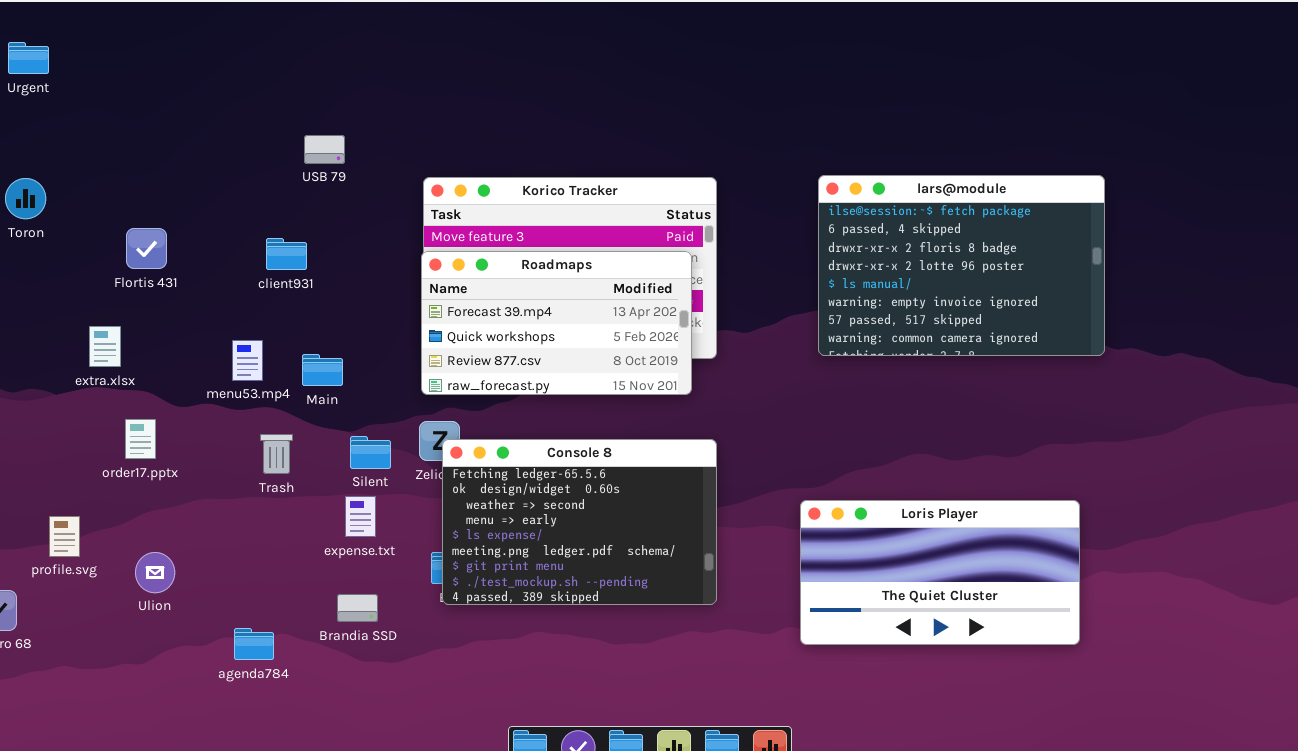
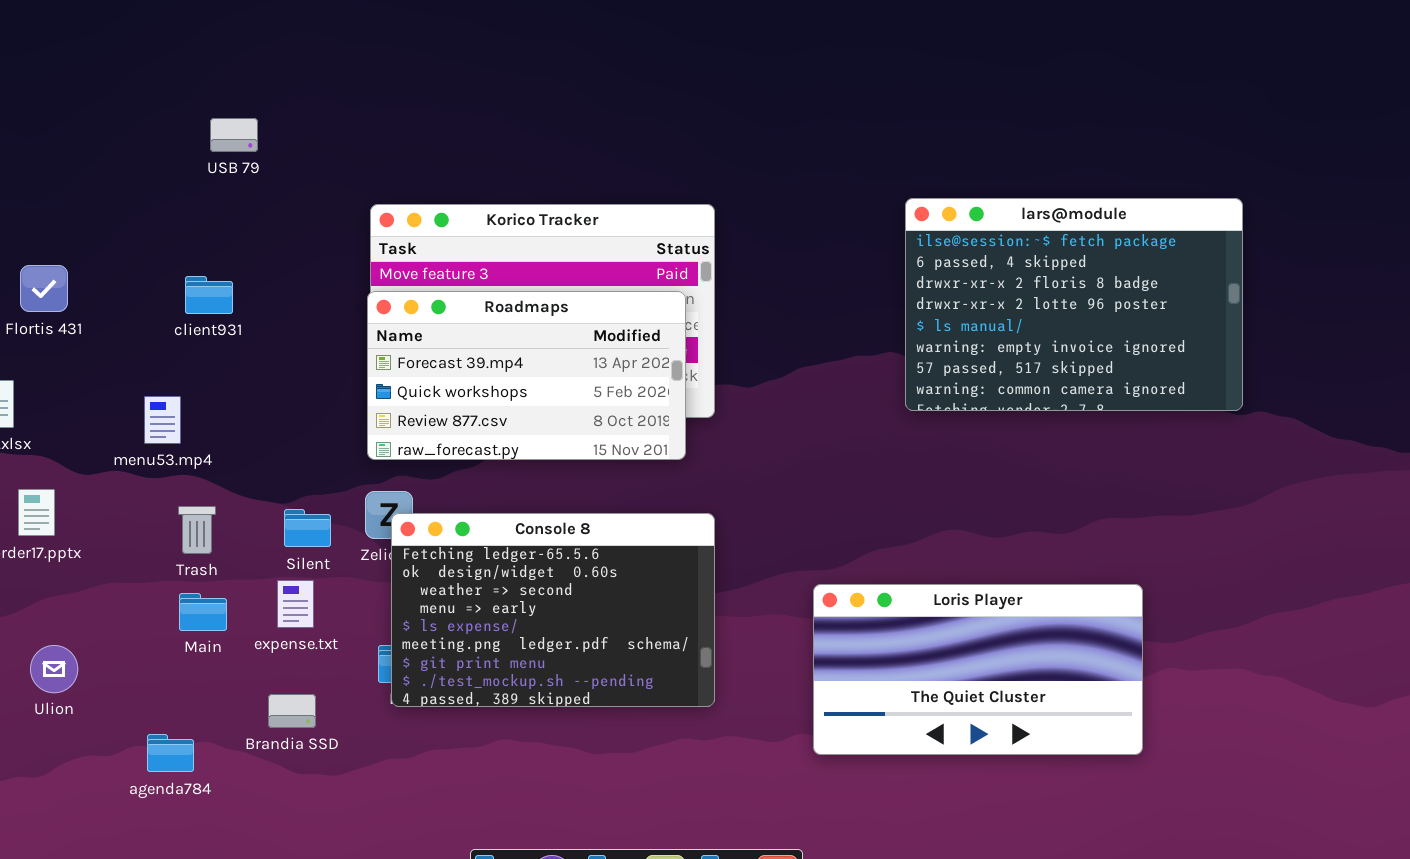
USB 79: [304,135,345,164] -> [210,118,258,152], moved
lars@module: [818,175,1105,356] -> [905,198,1243,411], moved
Main: [302,354,343,386] -> [179,593,227,631], moved

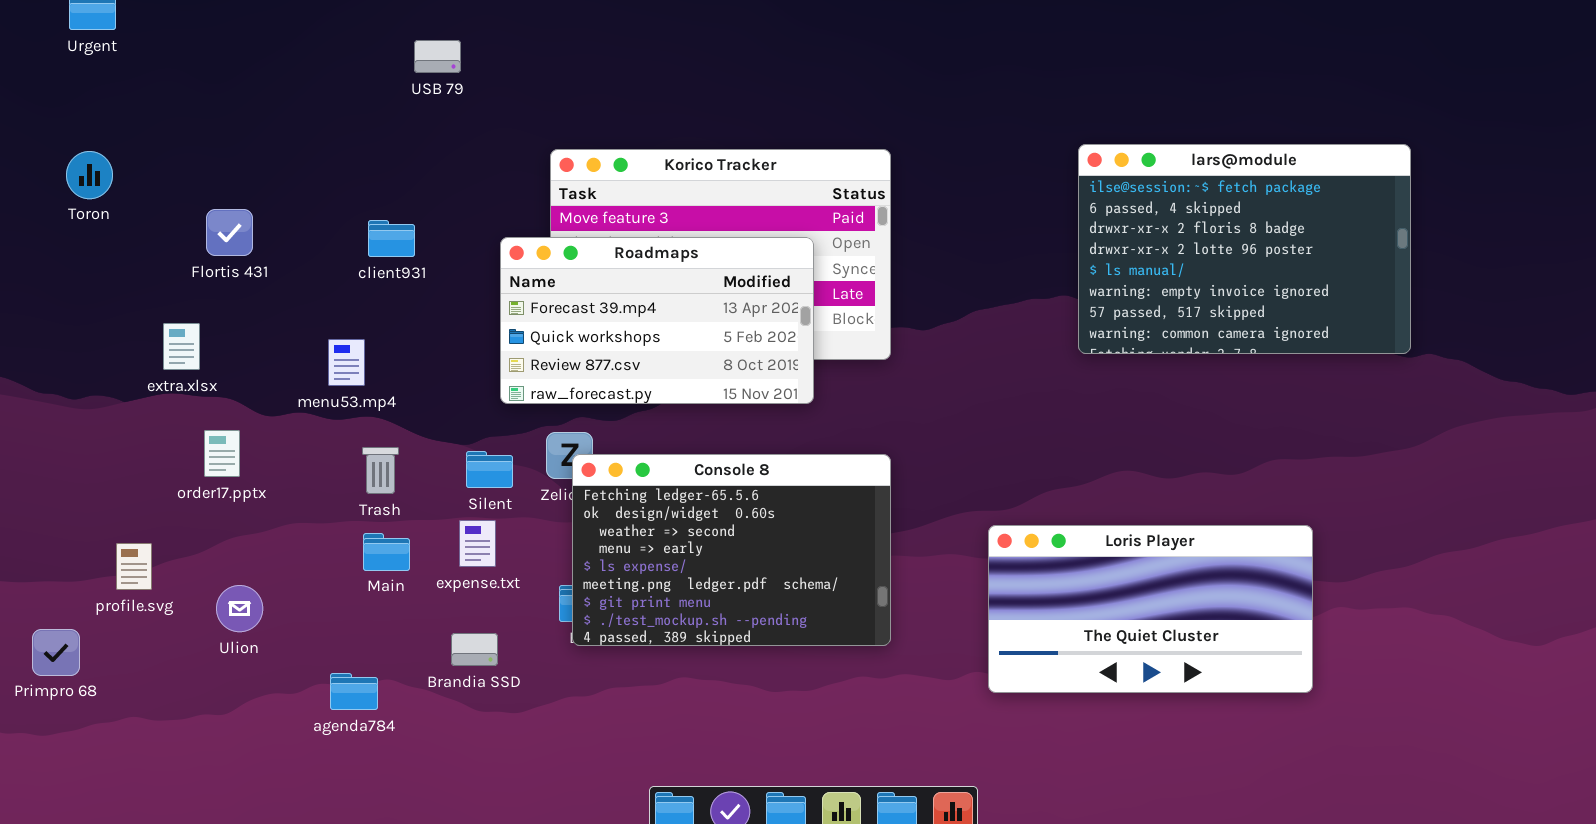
USB 79: [210,118,258,152] -> [414,40,461,73], moved
Roadmaps: [367,291,686,460] -> [500,237,814,404], moved

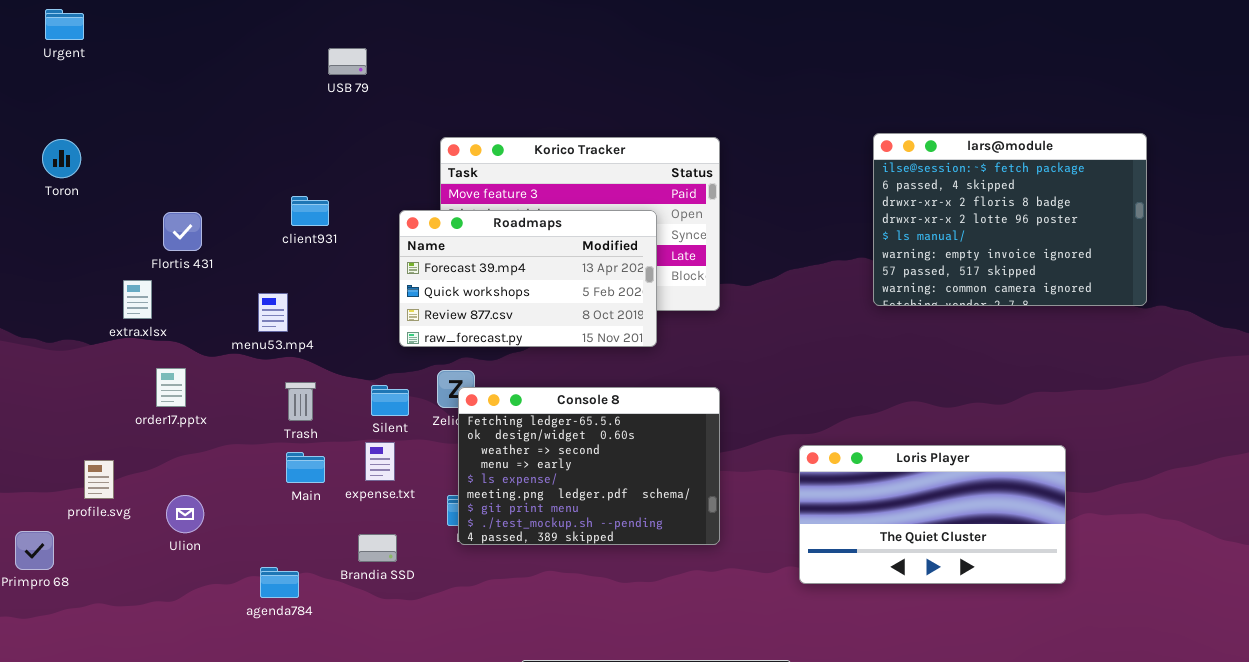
Flortis 431: [206,209,253,256] -> [163,212,202,251], moved

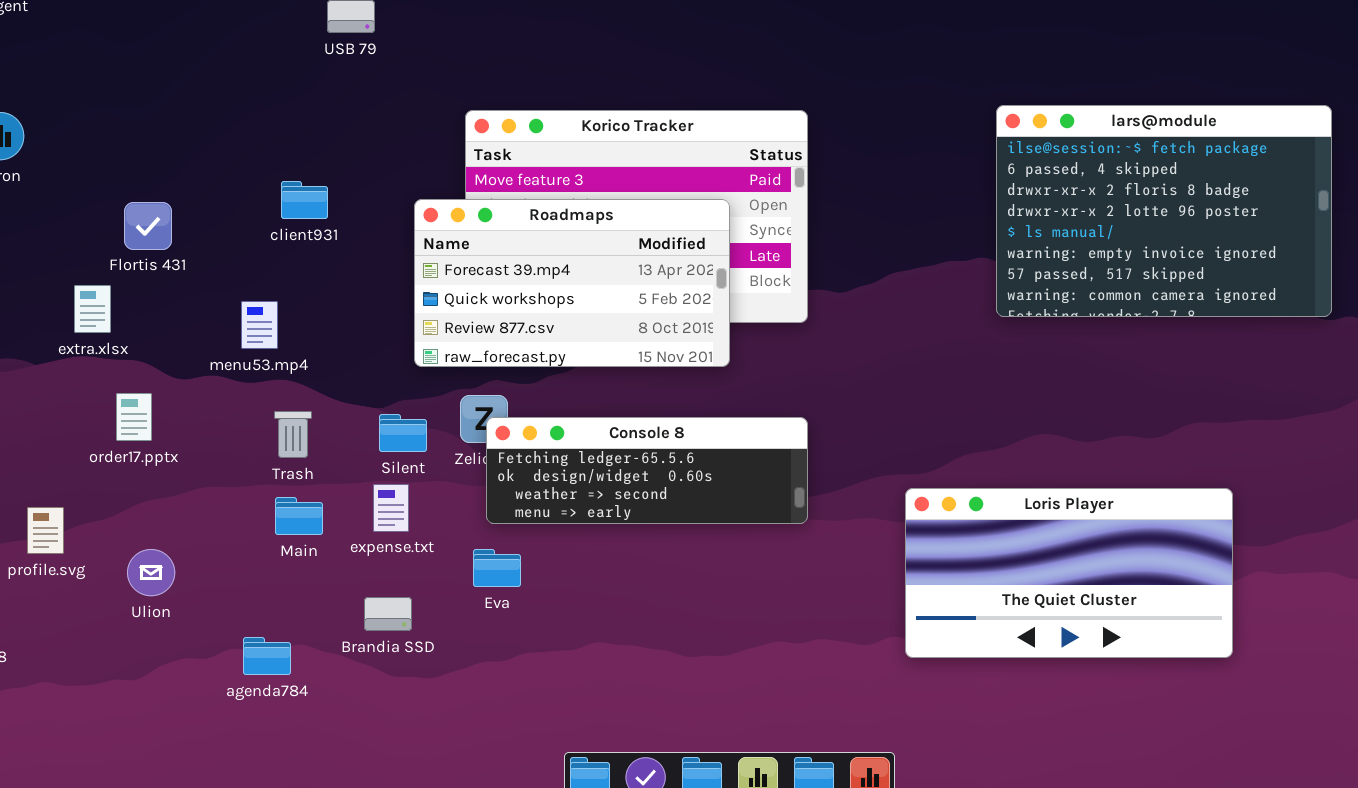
Console 8: [458,387,720,545] -> [486,417,808,524], resized

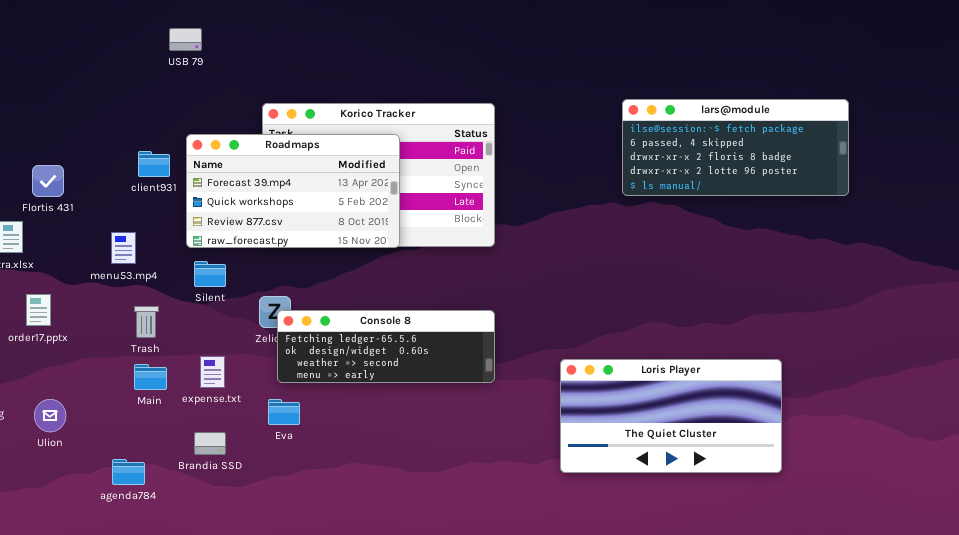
lars@module: [996,105,1332,317] -> [622,99,849,196], resized
Roadmaps: [414,199,730,367] -> [186,134,400,248], moved
Silent: [379,414,427,452] -> [194,261,226,287], moved

